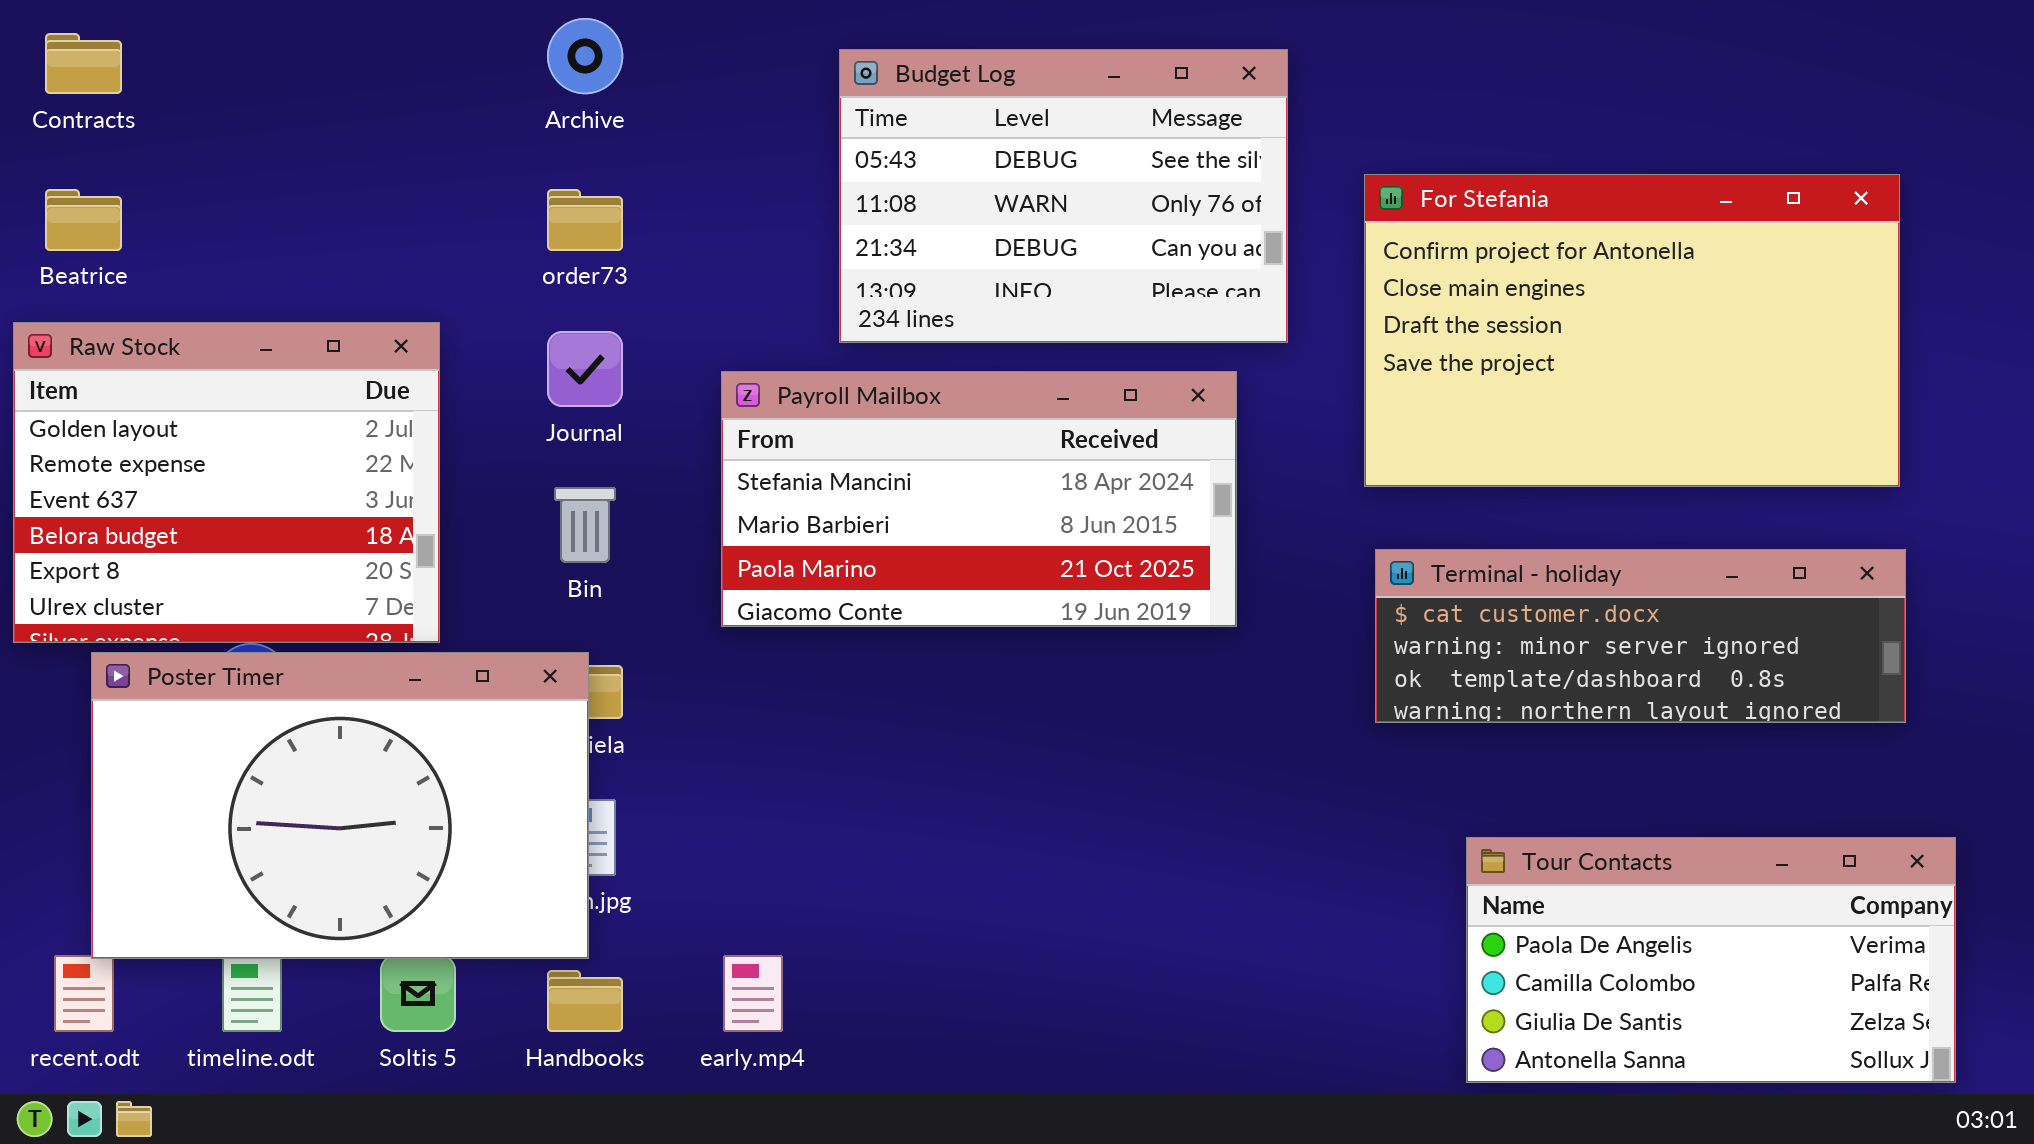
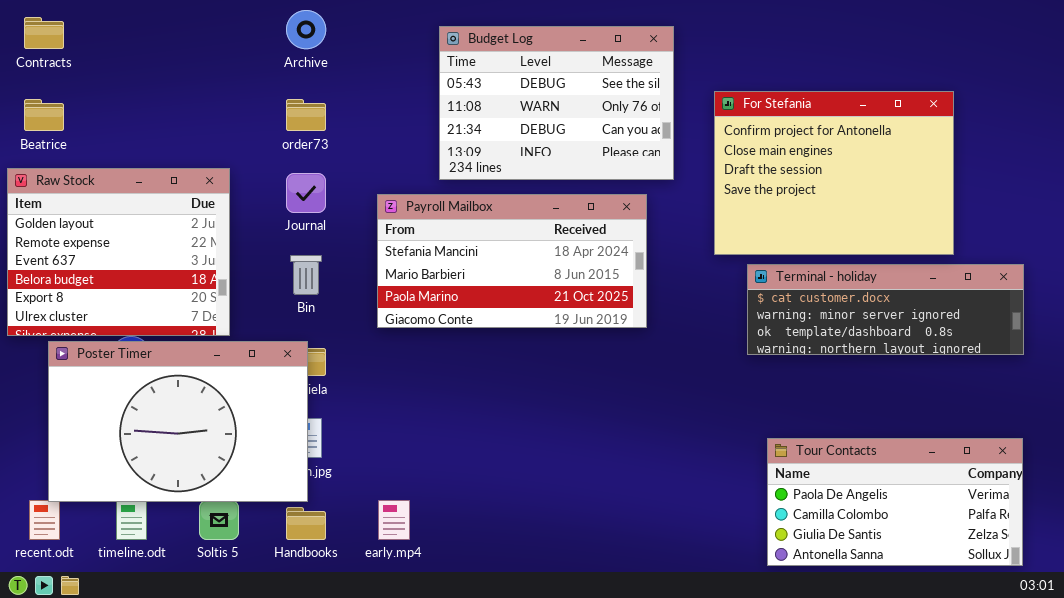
For Stefania: [1364,174,1900,487] -> [714,91,954,255], resized
Terminal - holiday: [1375,549,1906,723] -> [747,264,1024,355], moved

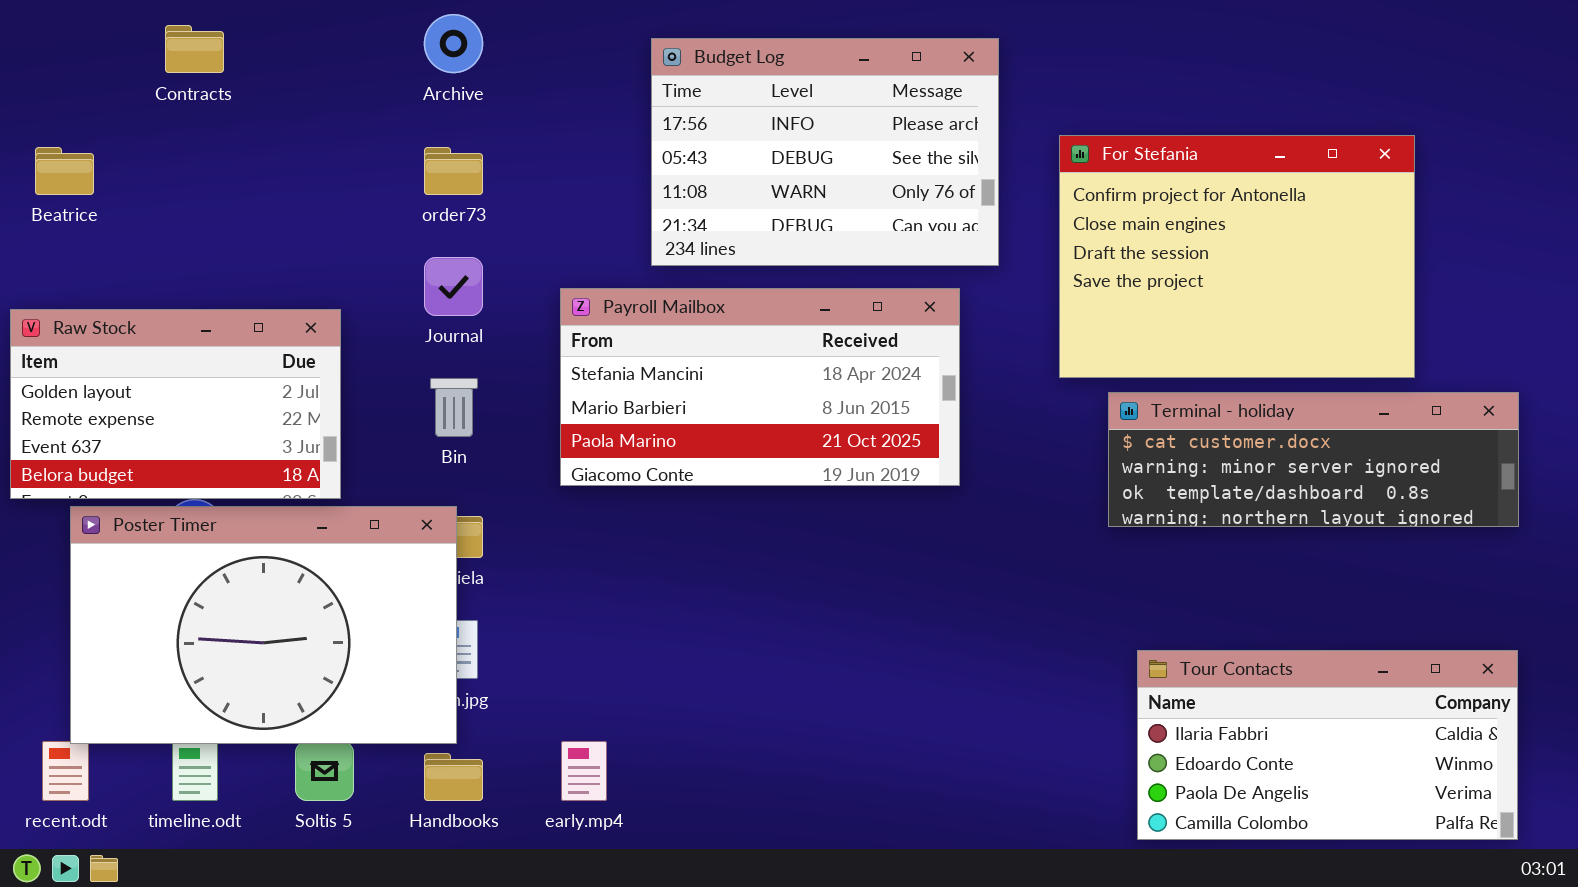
Contracts: [24,17,64,49] -> [165,25,224,73], moved
Budget Log: [439,26,674,180] -> [651,38,999,266], scrolled up 1 row
Raw Stock: [7,168,230,336] -> [10,309,341,499], resized
Tour Contacts: [767,438,1023,566] -> [1137,650,1518,840], scrolled up 2 rows

